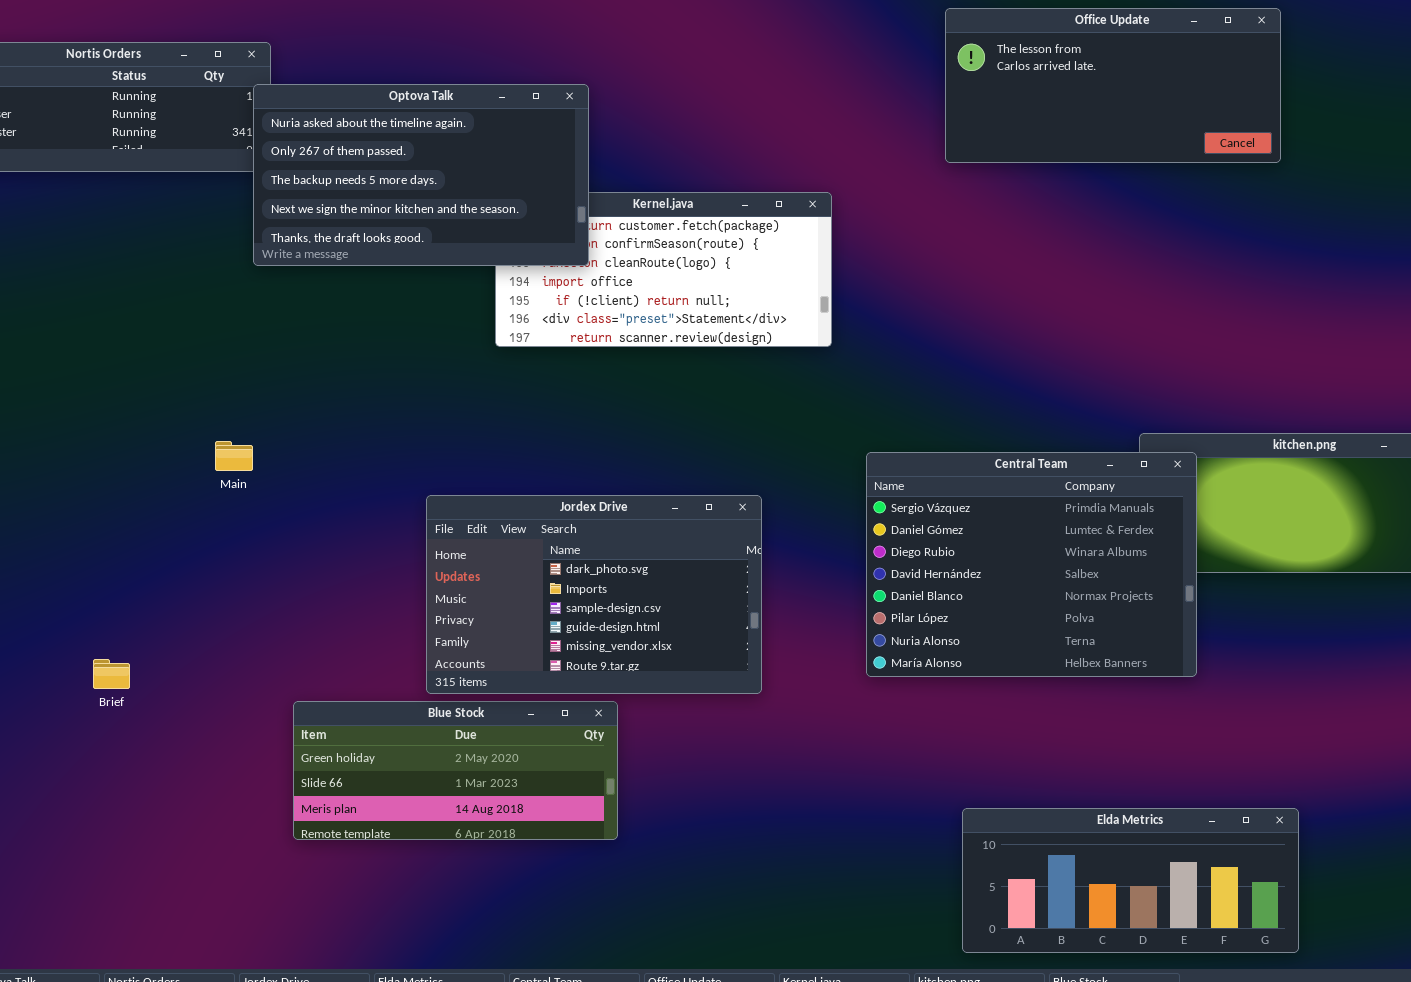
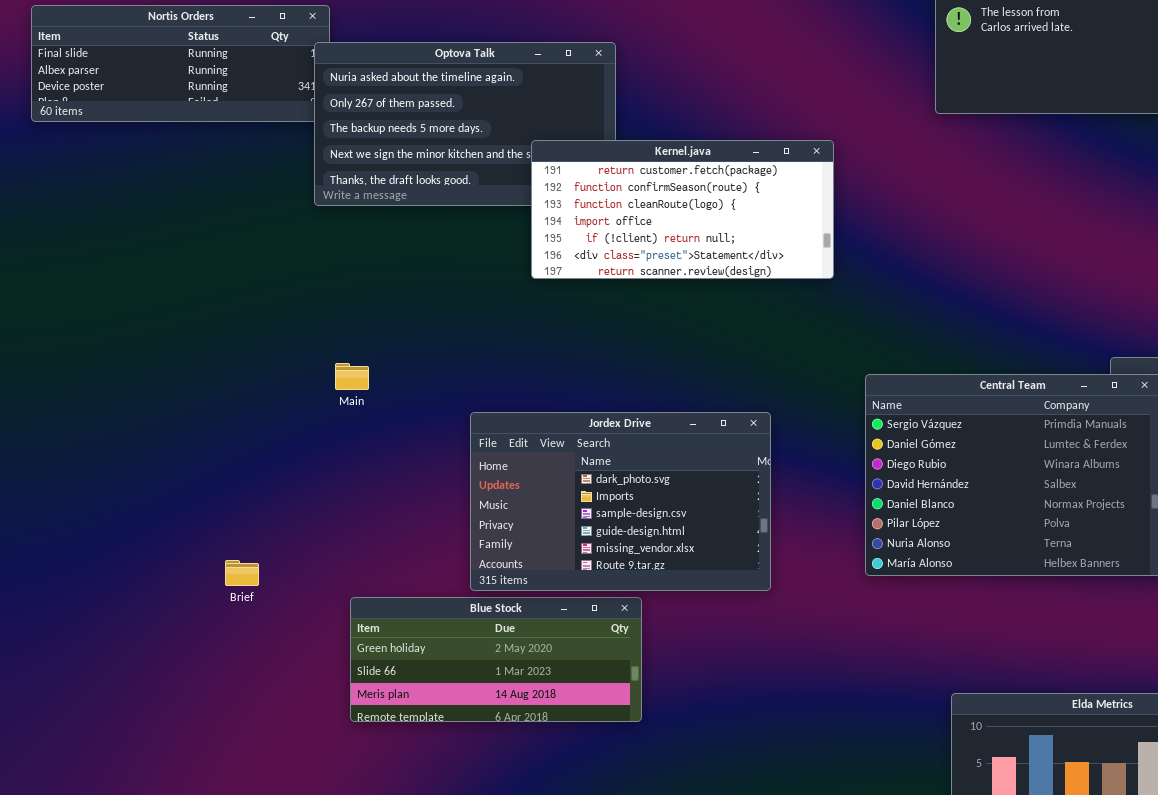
Kernel.java: [495,192,832,347] -> [531,140,834,279], raised
Main: [215,441,253,471] -> [335,363,369,390], moved
Brief: [93,659,130,689] -> [225,560,259,586], moved

